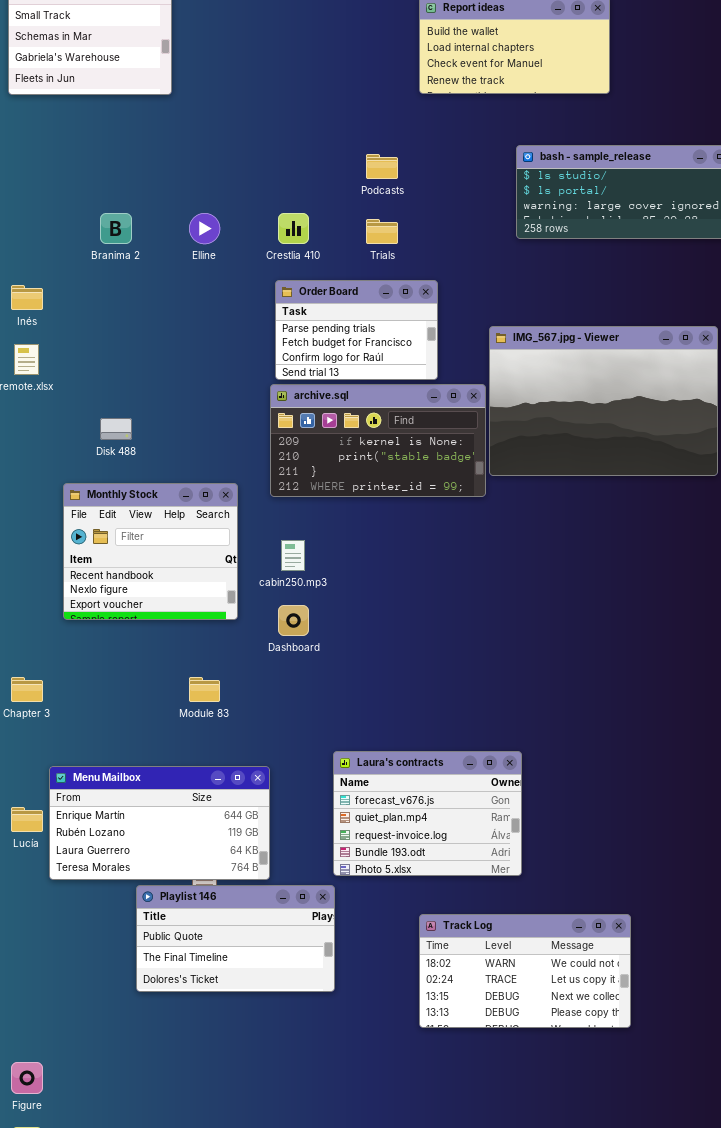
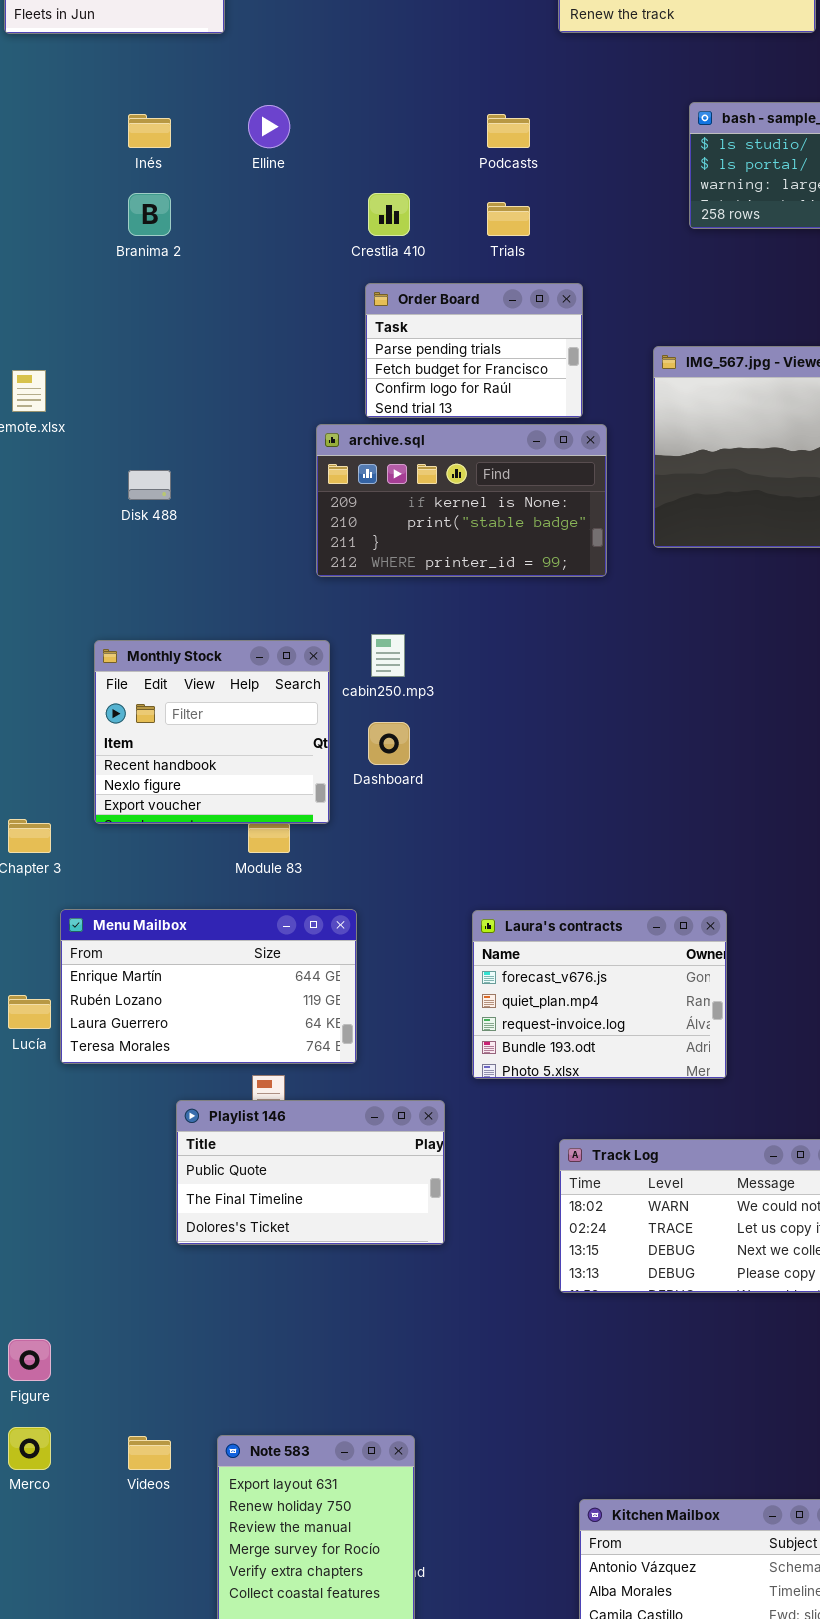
Elline: [189,213,220,244] -> [248,105,290,148], moved
Inés: [11,285,43,310] -> [128,114,171,148], moved
archive.sql: [270,384,486,497] -> [316,424,607,577], moved
Monthly Stock: [63,483,238,620] -> [94,640,330,824], moved
Laura's contracts: [333,751,522,876] -> [472,910,727,1079], moved
Menu Mailbox: [49,766,270,880] -> [60,909,357,1064], moved

